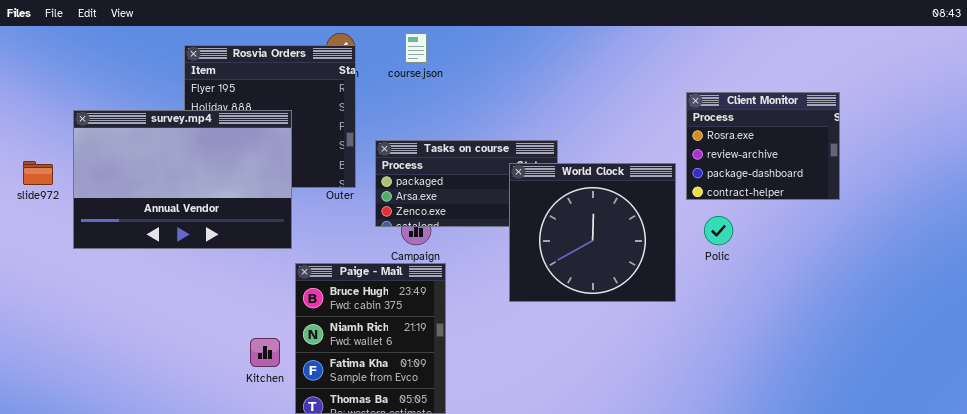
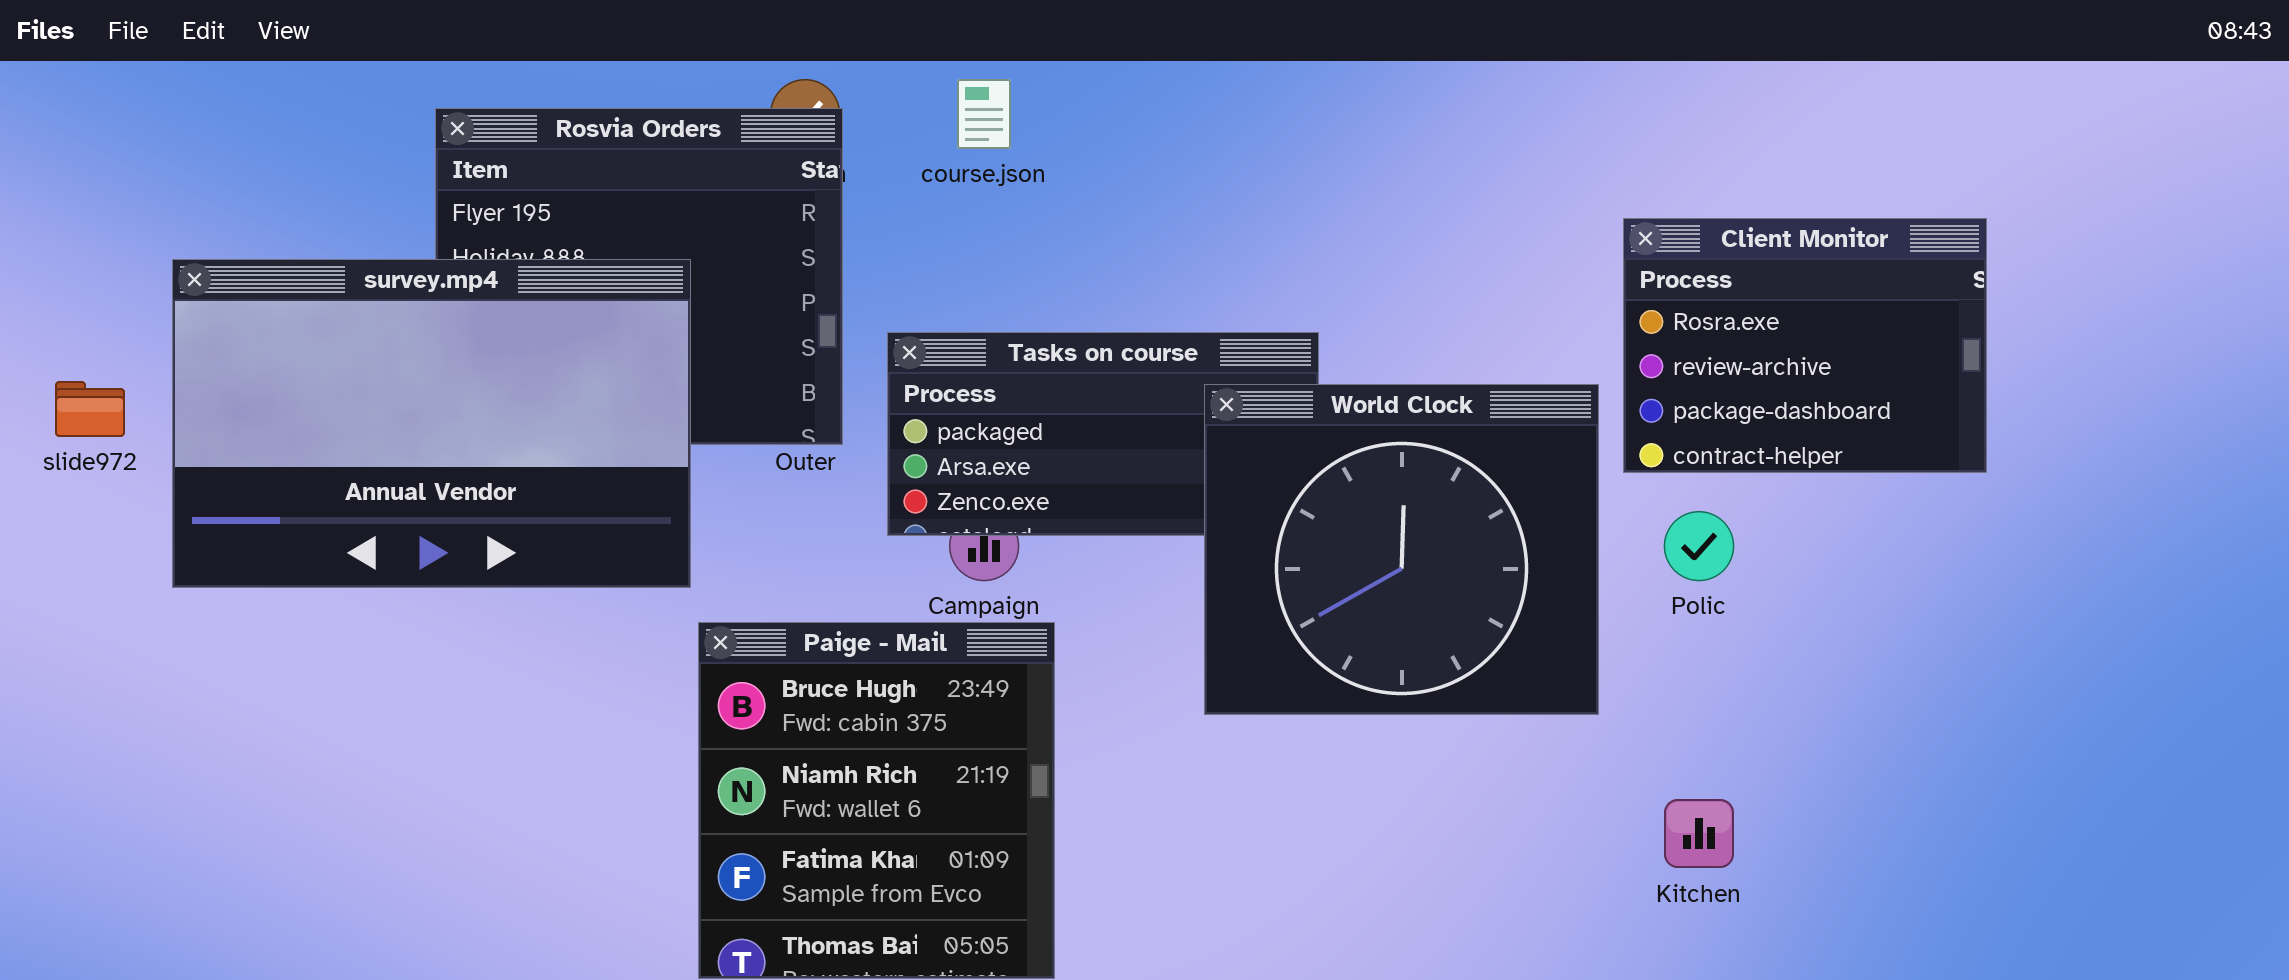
Kitchen: [250,338,280,367] -> [1664,799,1734,868], moved

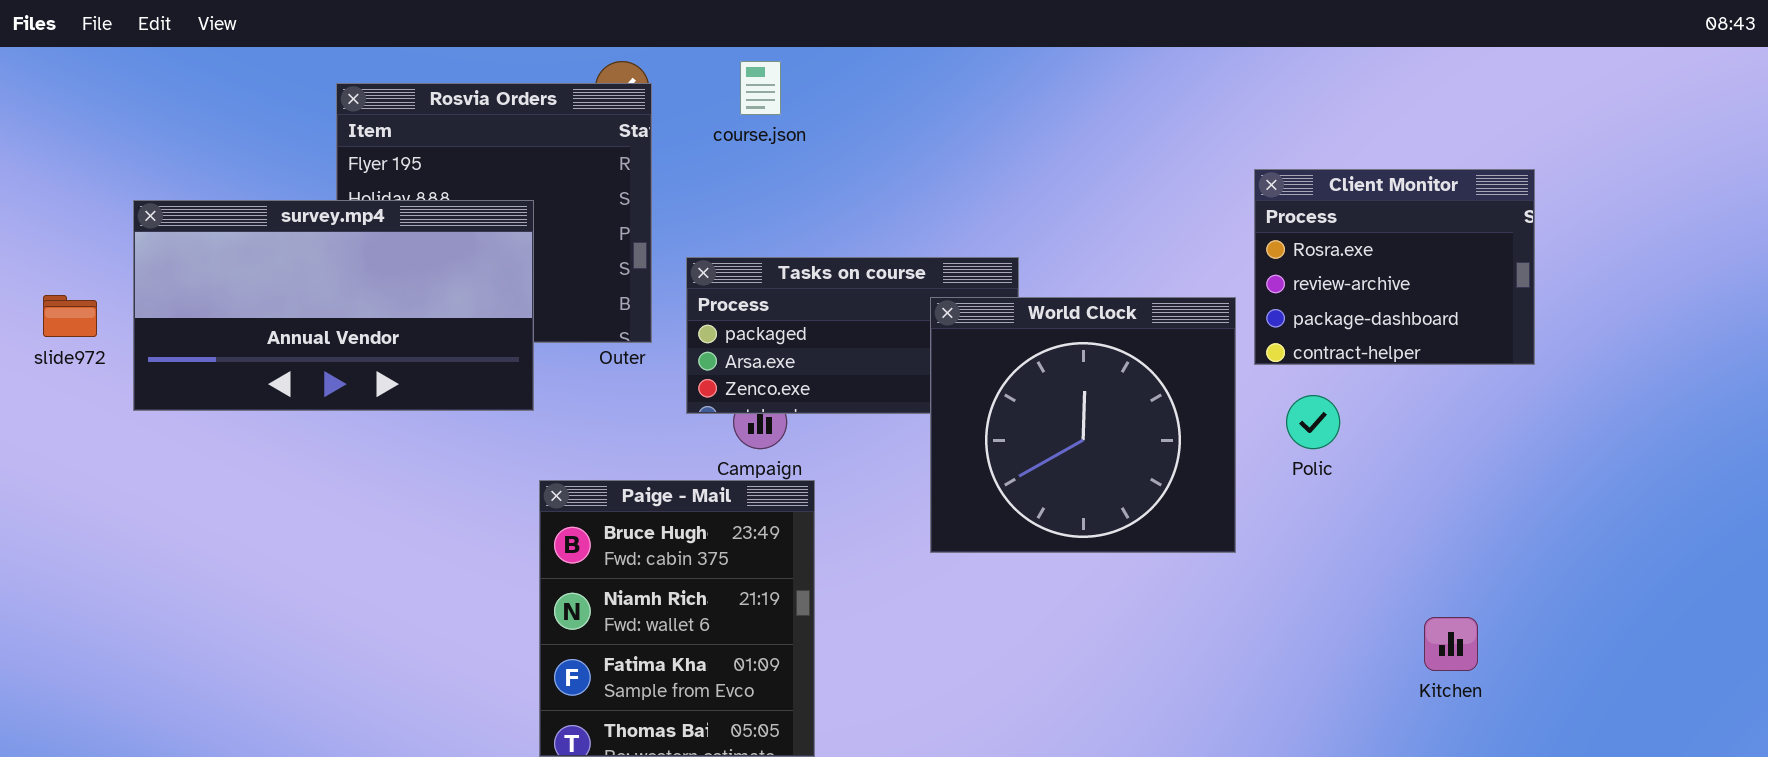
survey.mp4: [172,259,691,588] -> [133,200,534,411], resized
Kitchen: [1664,799,1734,868] -> [1424,617,1478,671], moved

